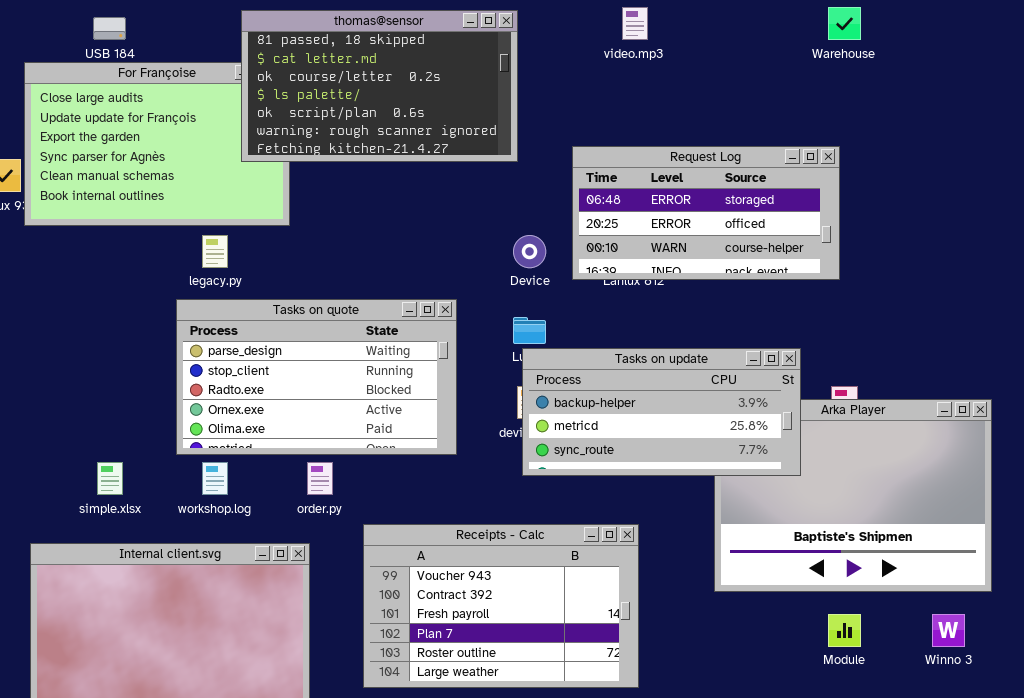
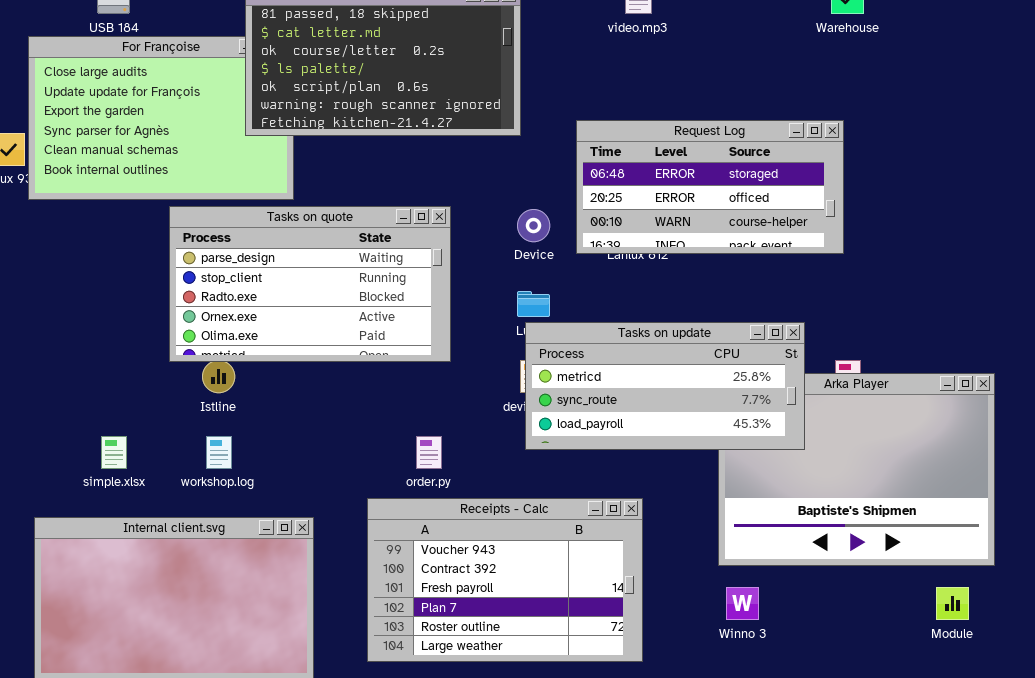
Tasks on quote: [176,299,457,455] -> [169,206,451,362], moved
Tasks on update: [522,348,801,476] -> [525,322,805,450], scrolled down 1 row
order.py: [307,462,333,495] -> [416,436,442,469], moved
Module: [828,614,861,647] -> [936,587,969,620], moved
Winno 3: [932,614,965,647] -> [726,587,759,620], moved

